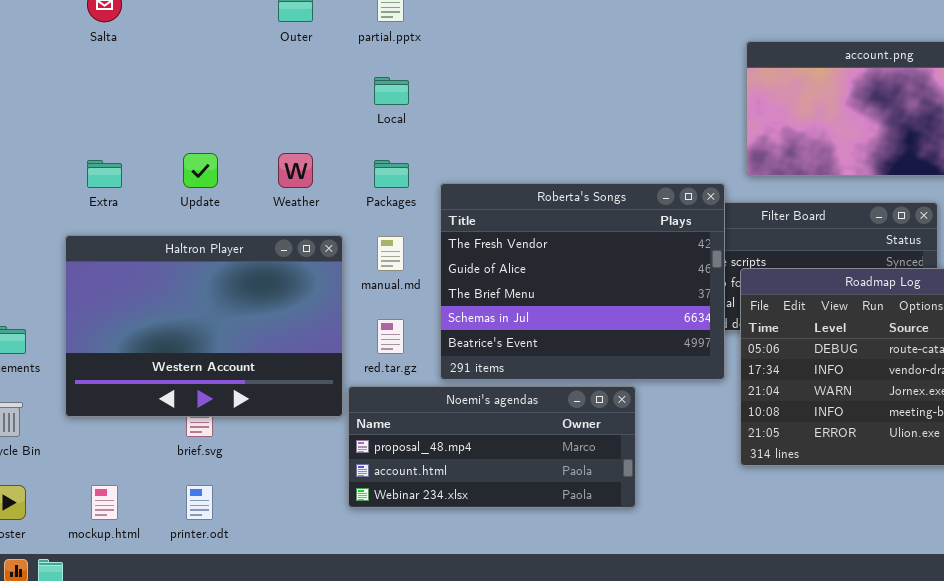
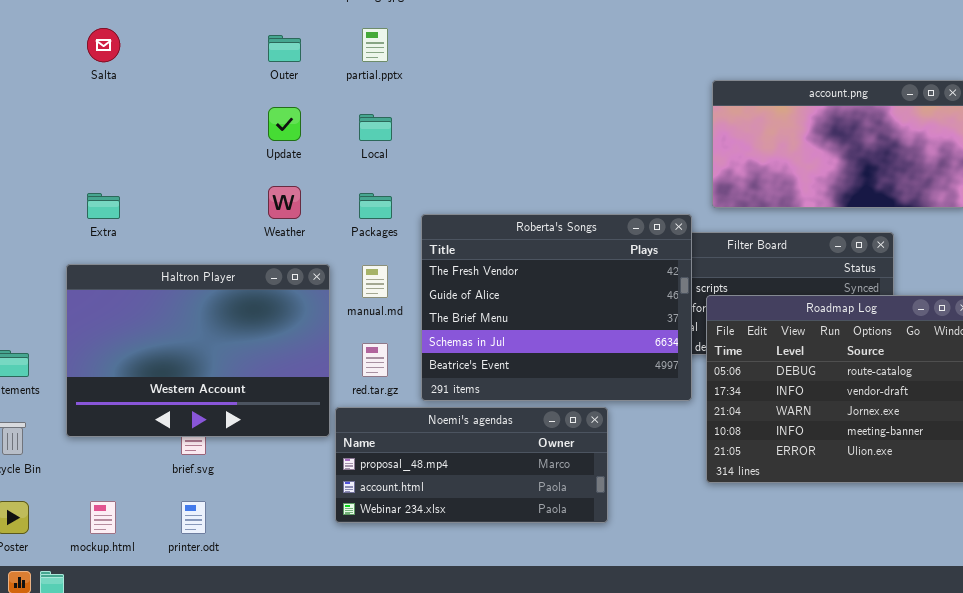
Update: [183,153,218,188] -> [268,107,301,141], moved

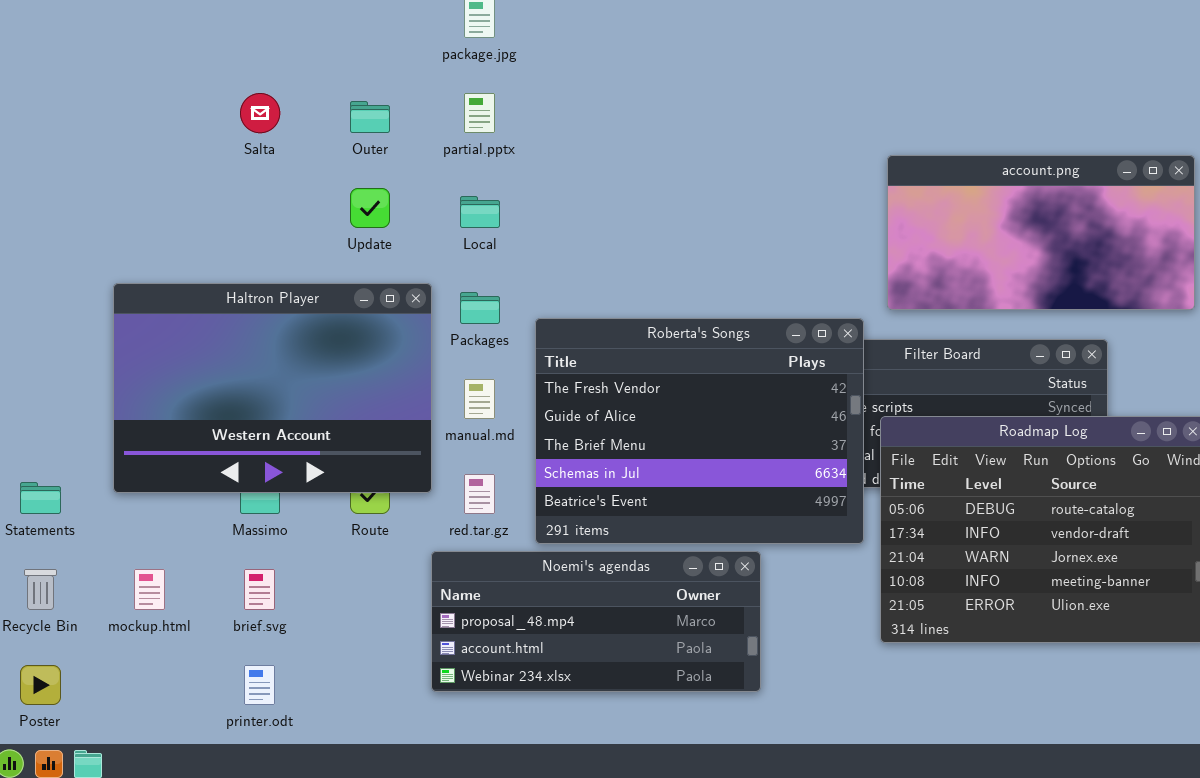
Salta: [87,28,120,62] -> [240,93,280,133], moved
Haltron Player: [66,264,330,437] -> [113,283,432,493], moved
mockup.html: [90,501,116,534] -> [134,569,165,610], moved

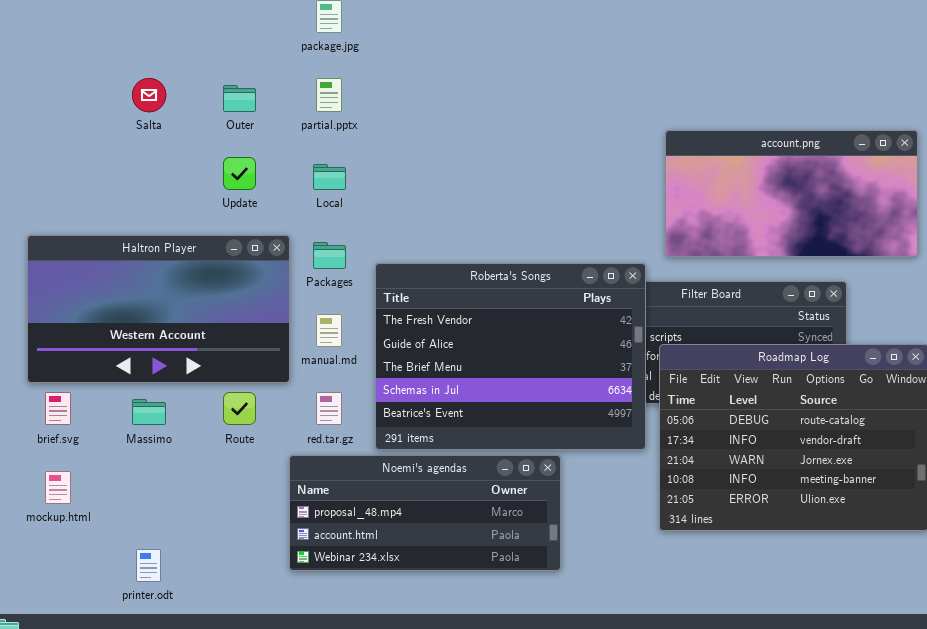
Haltron Player: [113,283,432,493] -> [27,235,290,383], resized
brief.svg: [244,569,275,610] -> [45,392,71,425], moved

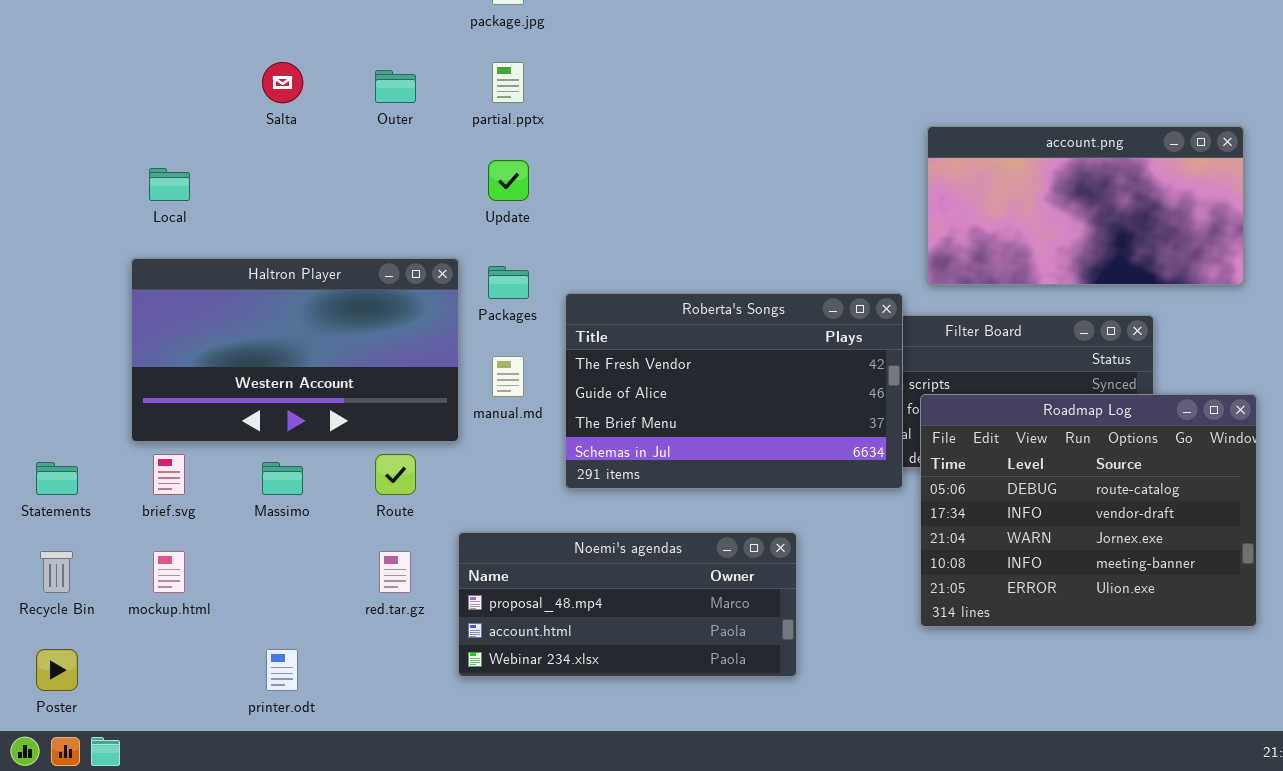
Update: [223,157,256,190] -> [488,160,529,201], moved
Local: [313,164,346,190] -> [149,168,190,201], moved
Roberta's Songs: [375,263,646,450] -> [565,293,903,489], resized
red.tar.gz: [316,392,342,425] -> [379,551,411,593], moved

